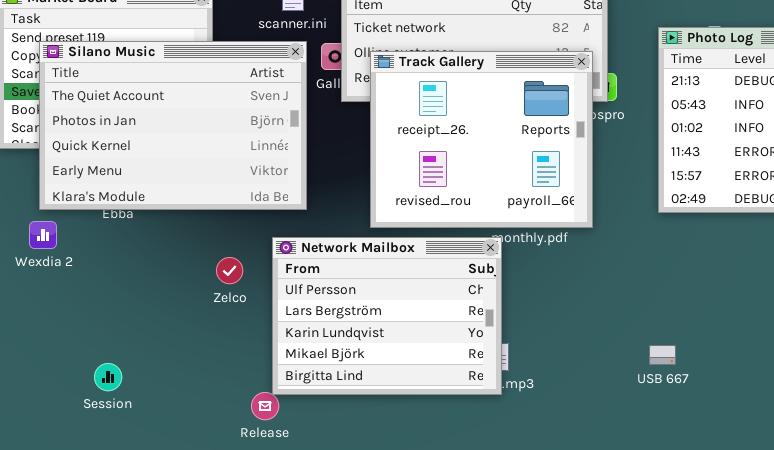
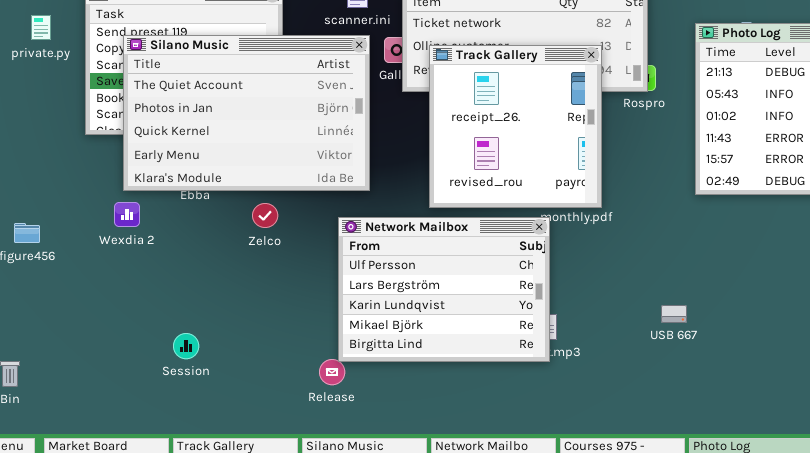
Track Gallery: [370,51,593,228] -> [429,45,602,208], resized
Zelco: [216,257,243,284] -> [252,203,278,228], moved
USB 667: [649,345,676,365] -> [661,305,687,323], moved

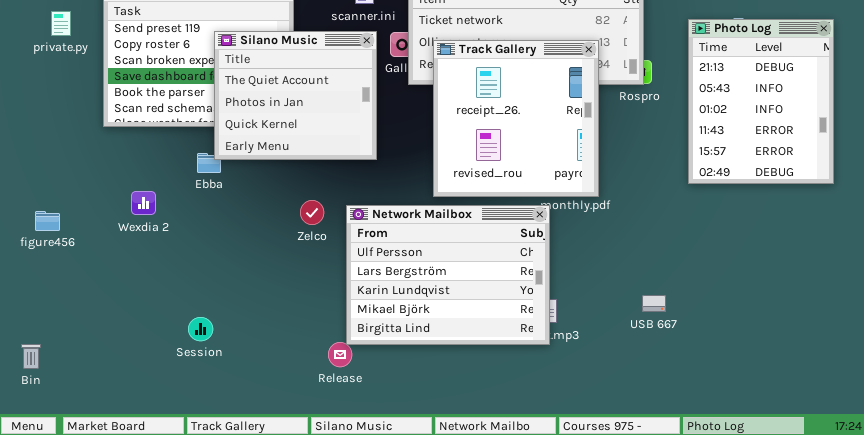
Silano Music: [123,35,370,191] -> [214,31,377,160], resized
Zelco: [252,203,278,228] -> [300,200,324,225], moved
USB 667: [661,305,687,323] -> [642,295,666,312], moved

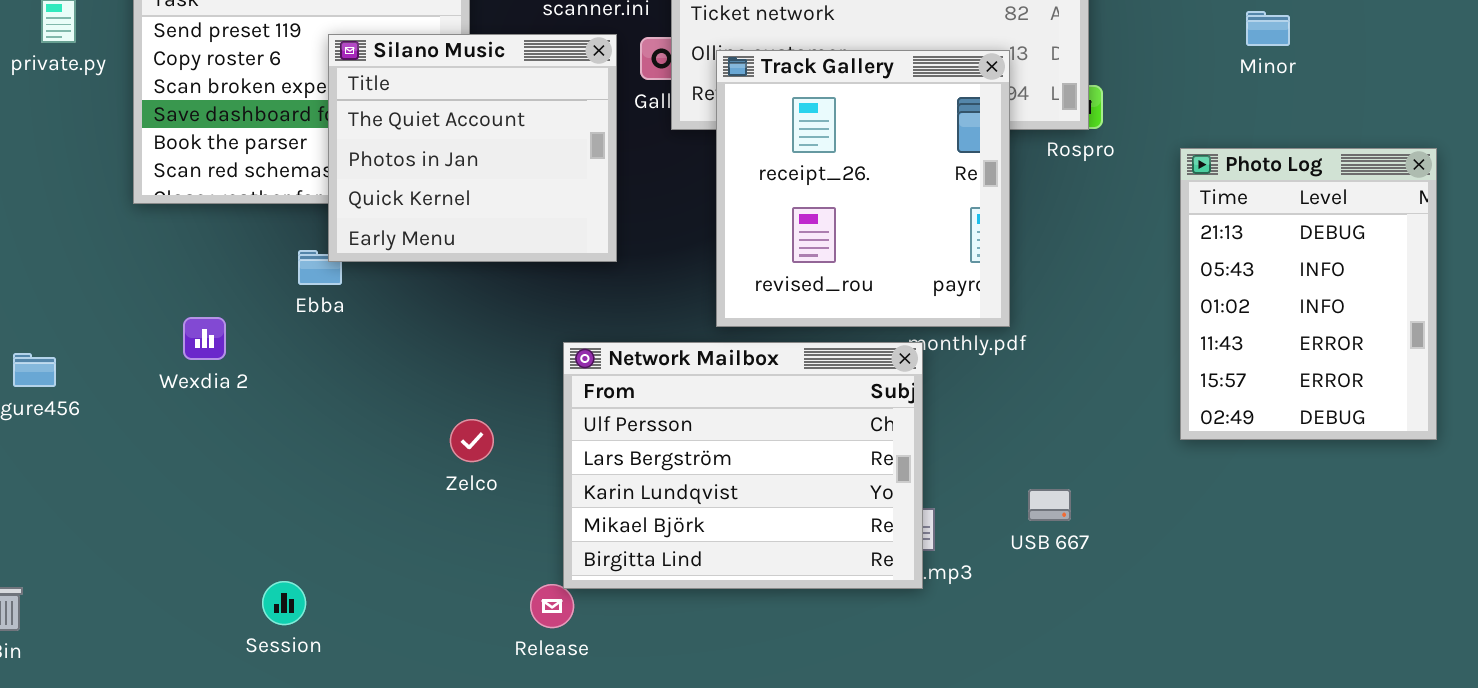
Photo Log: [688,19,834,184] -> [1180,148,1437,440], moved
Zelco: [300,200,324,225] -> [450,419,494,462], moved
USB 667: [642,295,666,312] -> [1028,489,1071,521], moved
Session: [188,317,213,341] -> [262,581,306,625], moved

